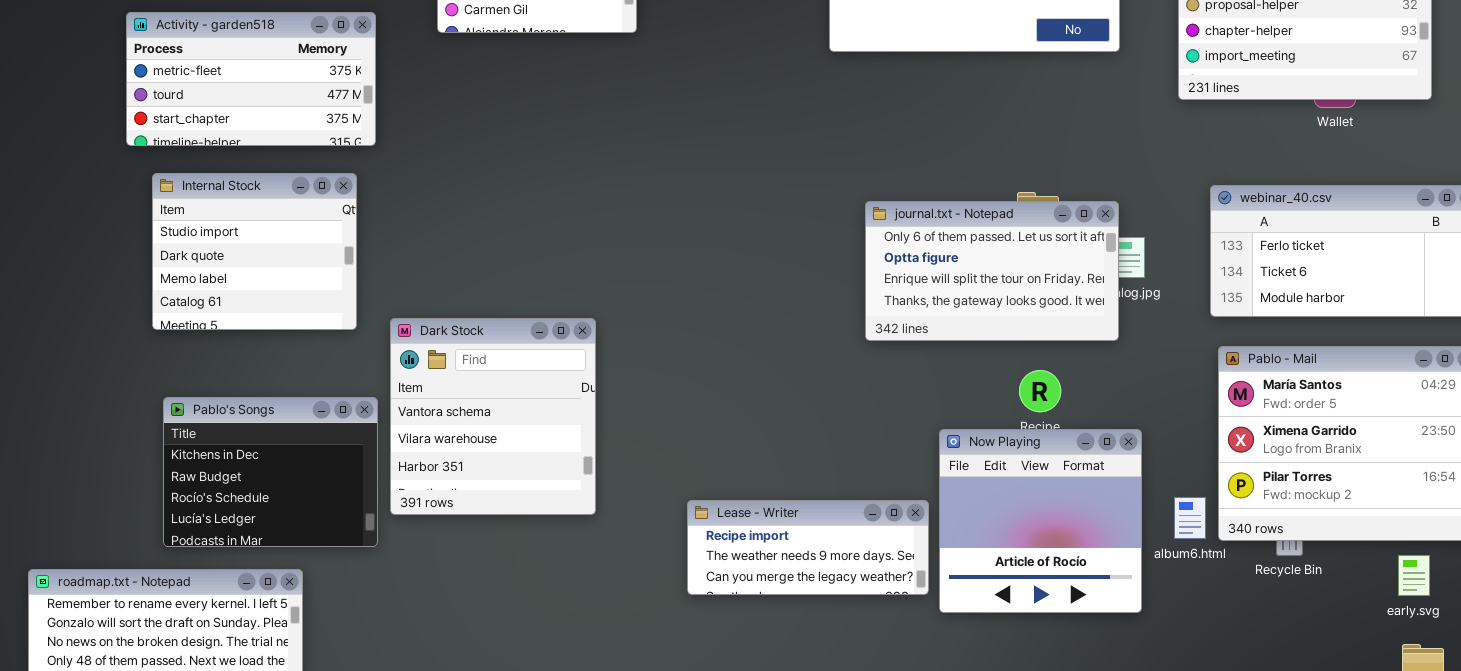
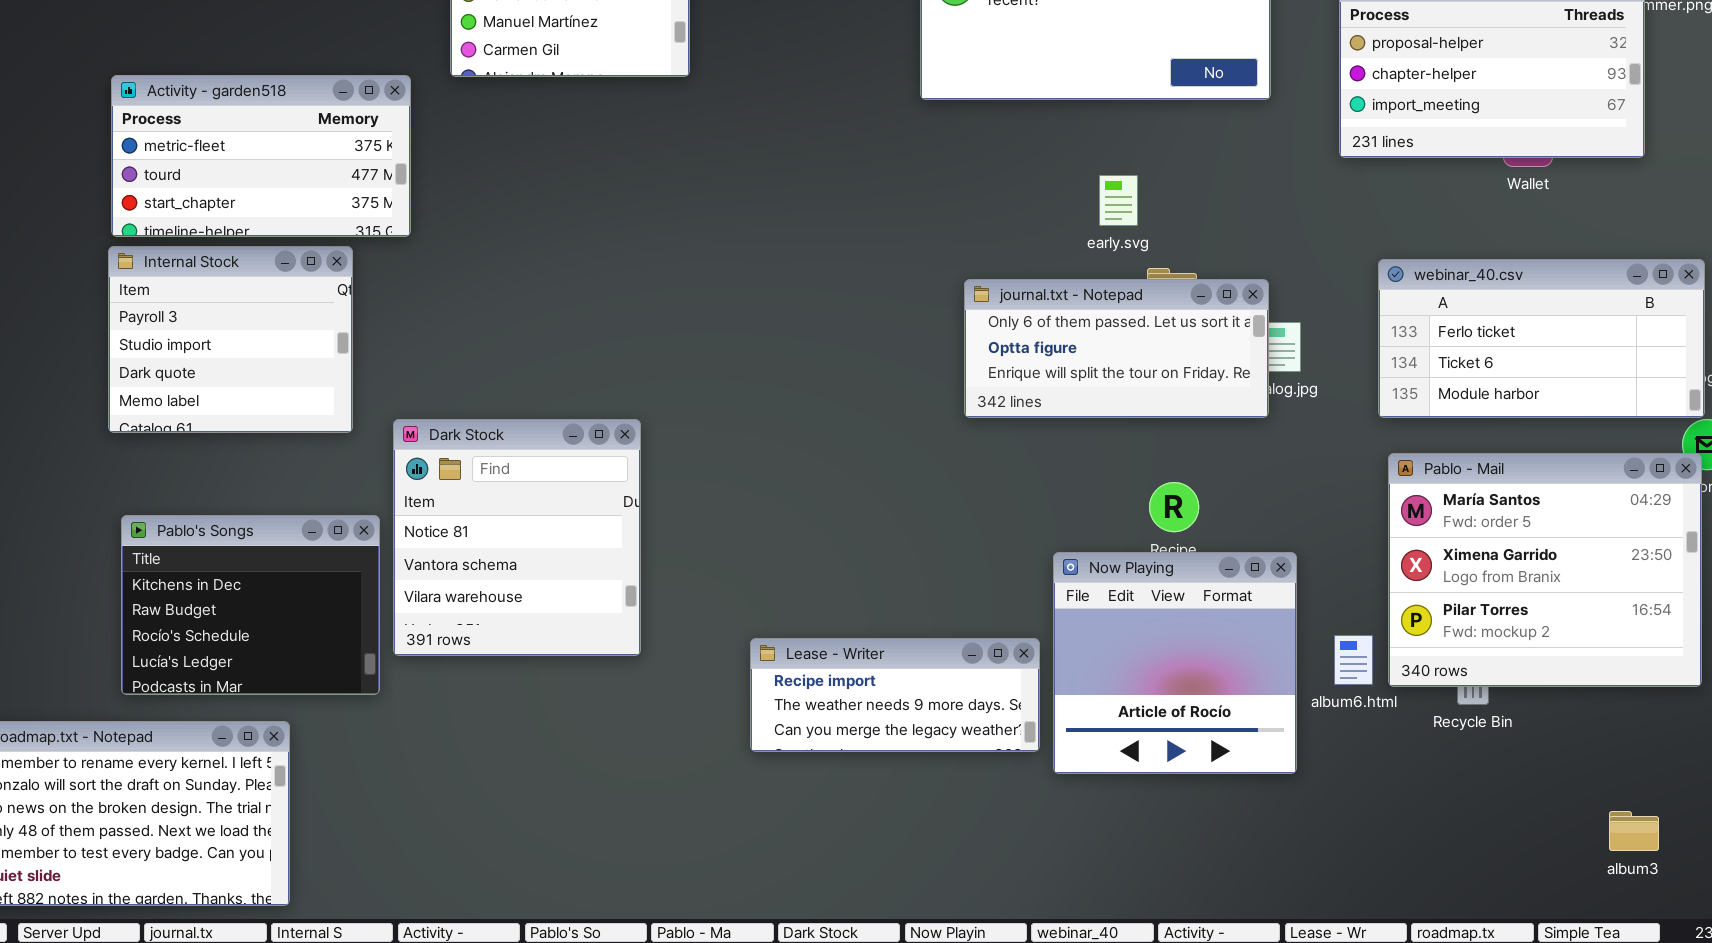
Activity - garden518: [126,12,376,146] -> [111,75,411,237], moved
Internal Stock: [152,173,357,330] -> [108,246,353,433], scrolled up 1 row
journal.txt - Notepad: [865,201,1119,341] -> [964,279,1269,418], resized
Dark Stock: [390,318,596,515] -> [393,419,641,656], scrolled up 1 row
early.svg: [1398,555,1430,596] -> [1099,175,1138,226], moved

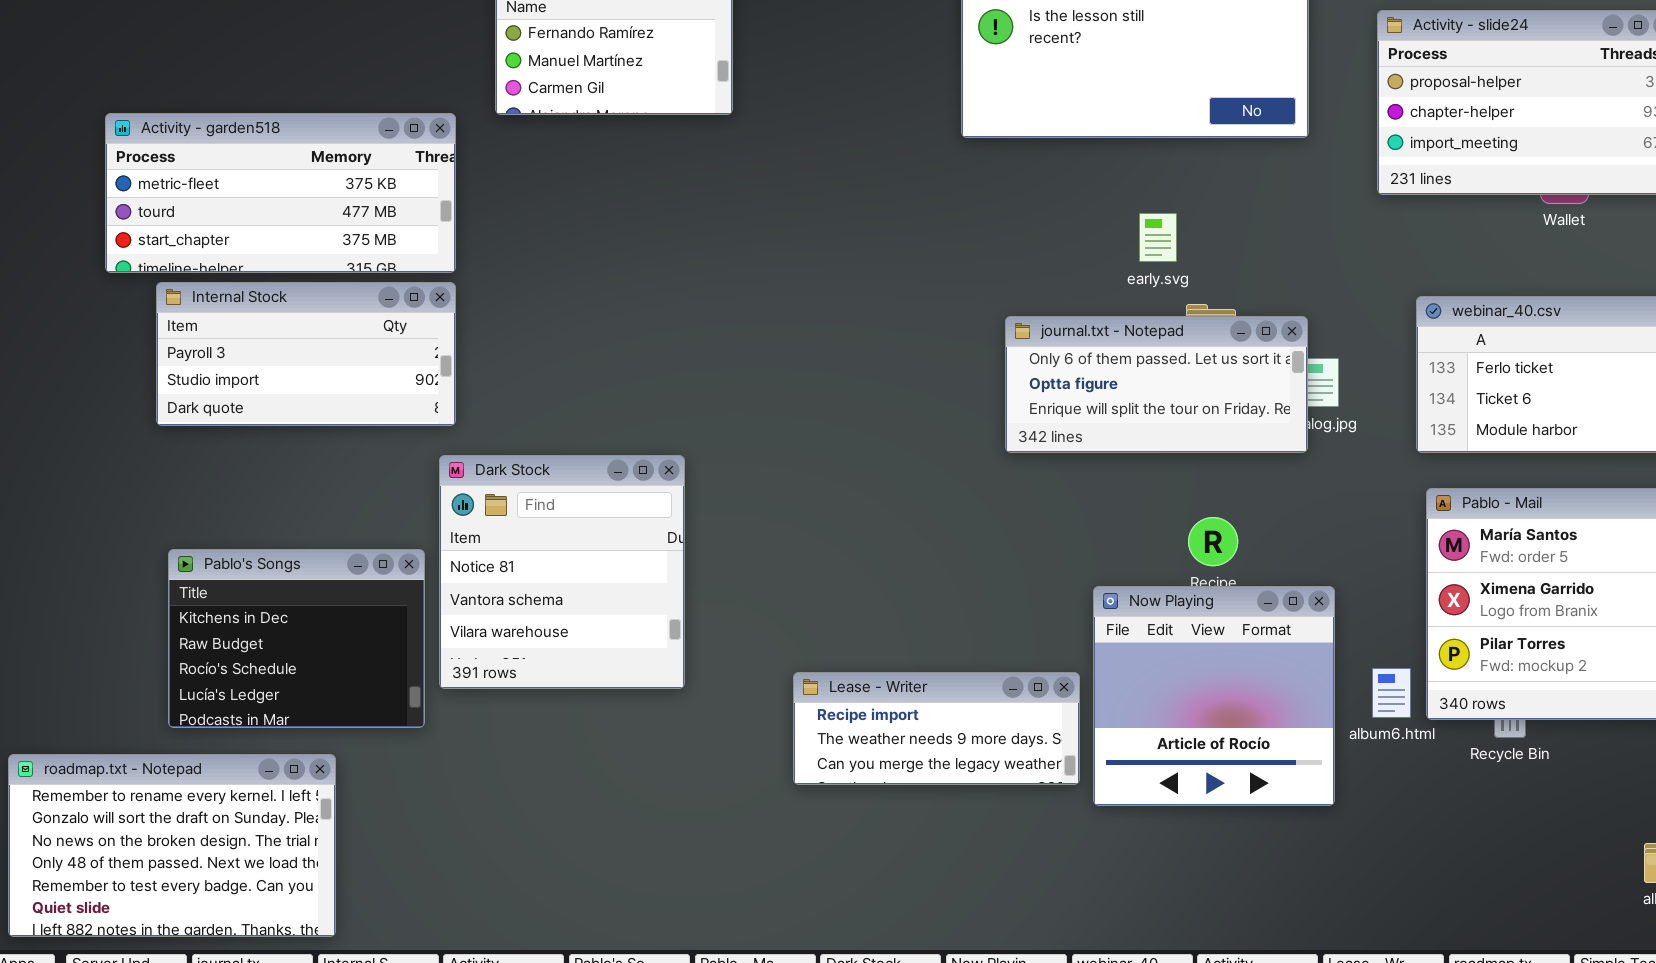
Activity - garden518: [111,75,411,237] -> [105,113,456,273], resized
Internal Stock: [108,246,353,433] -> [156,282,456,426], resized

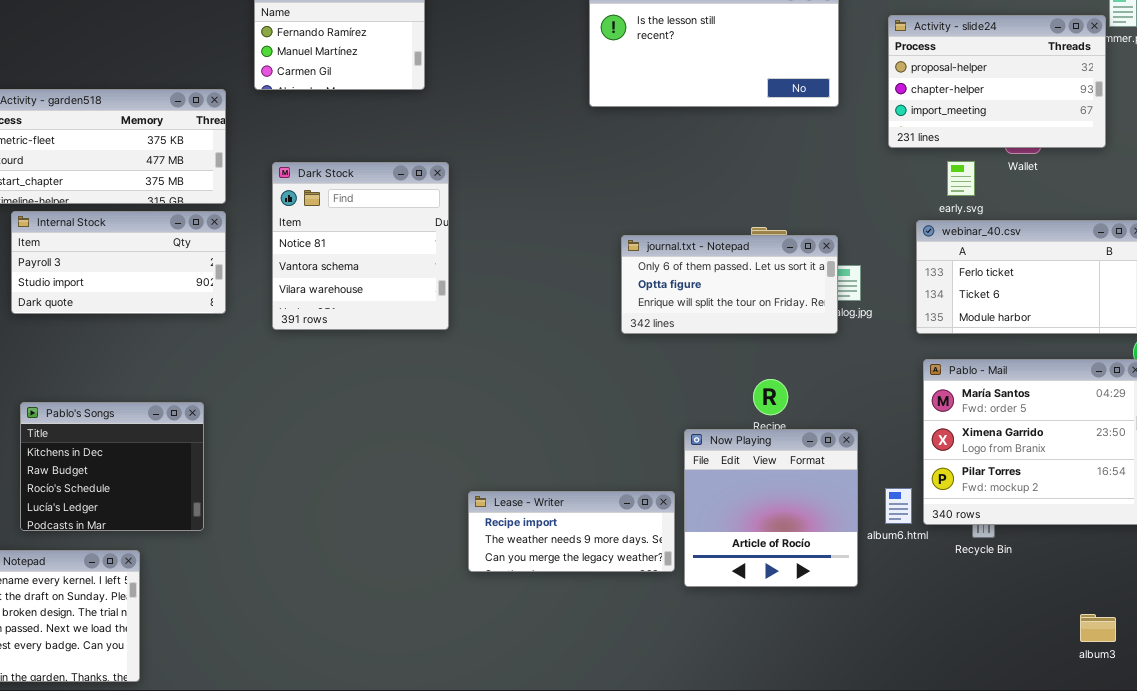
early.svg: [1139,213,1177,262] -> [947,161,975,196], moved
Dark Stock: [439,455,685,689] -> [272,162,449,330], moved

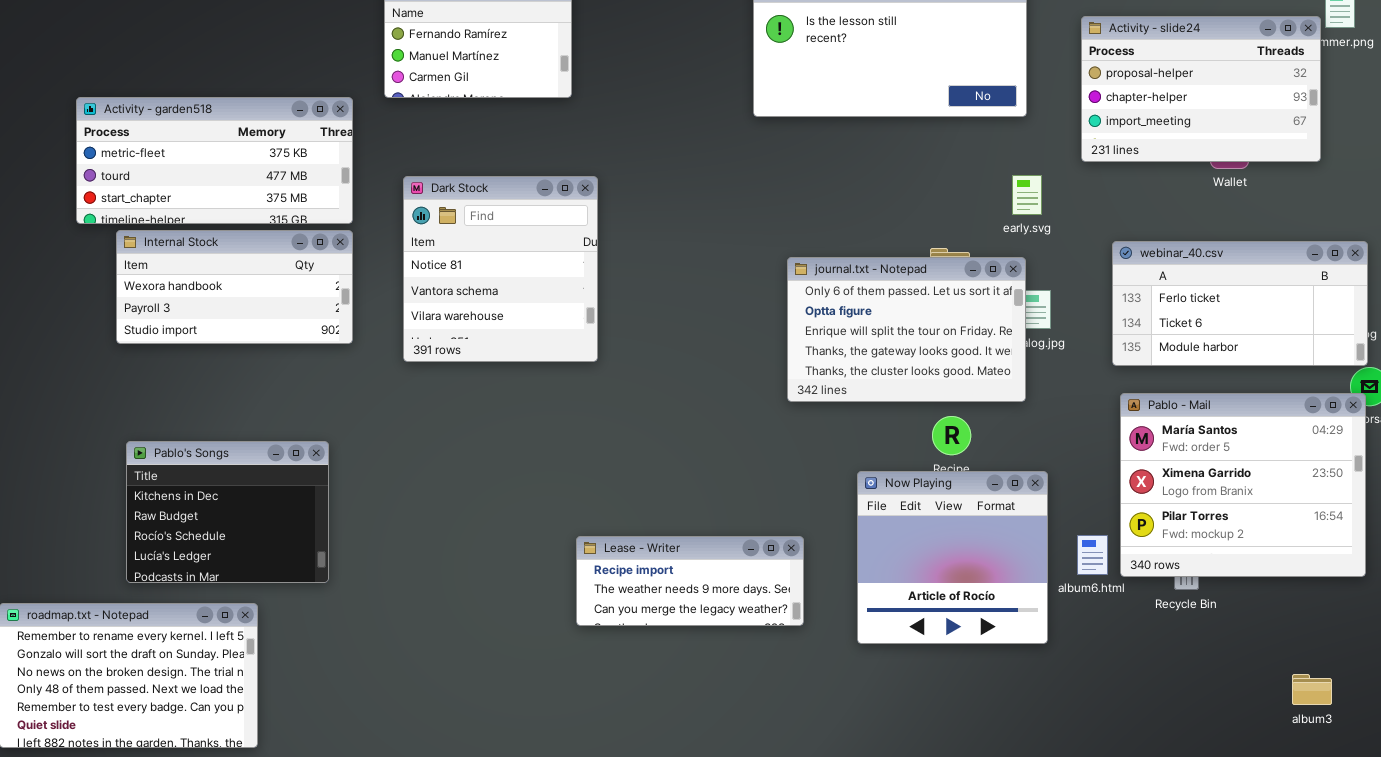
early.svg: [947,161,975,196] -> [1012,175,1042,215], moved
Internal Stock: [11,211,226,314] -> [116,230,353,344], scrolled up 1 row
journal.txt - Notepad: [621,235,838,334] -> [787,257,1026,402], resized
Lease - Writer: [468,491,675,572] -> [576,536,804,626], moved

